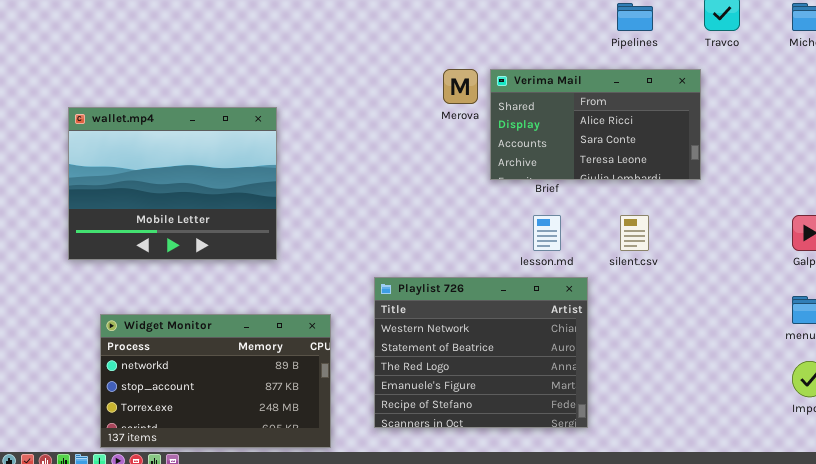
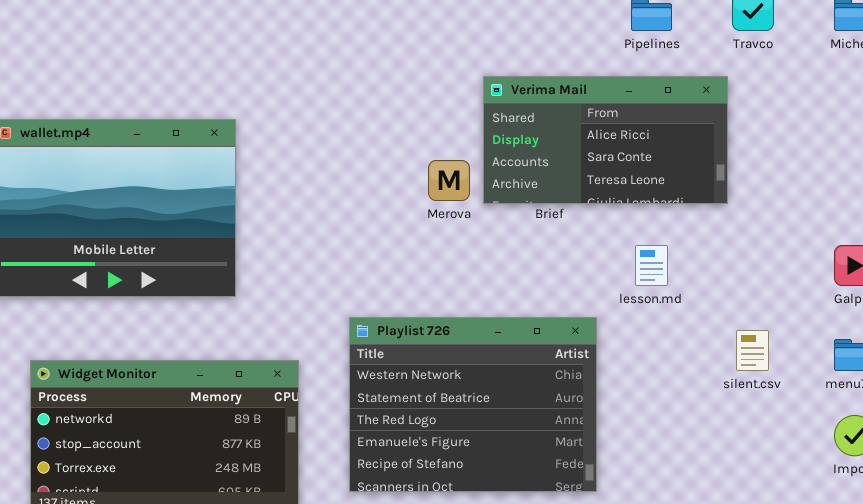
Merova: [443,69,478,104] -> [428,160,470,201], moved
lesson.md: [533,215,561,251] -> [635,245,668,286], moved
silent.csv: [620,215,649,251] -> [736,330,769,371], moved

